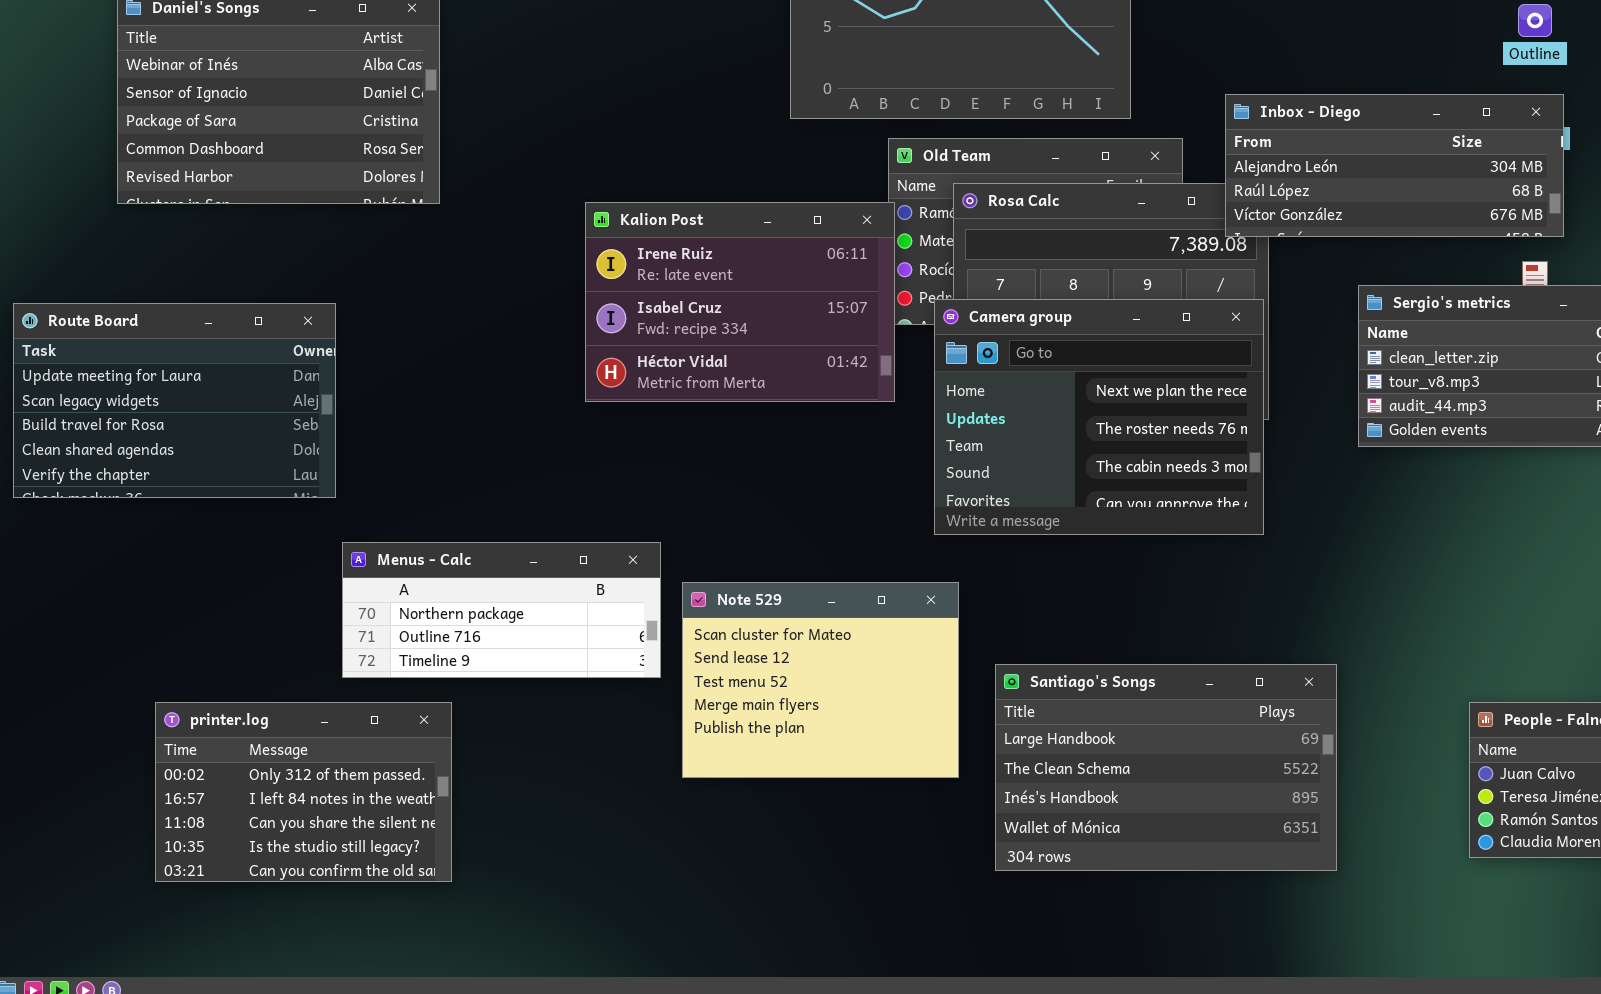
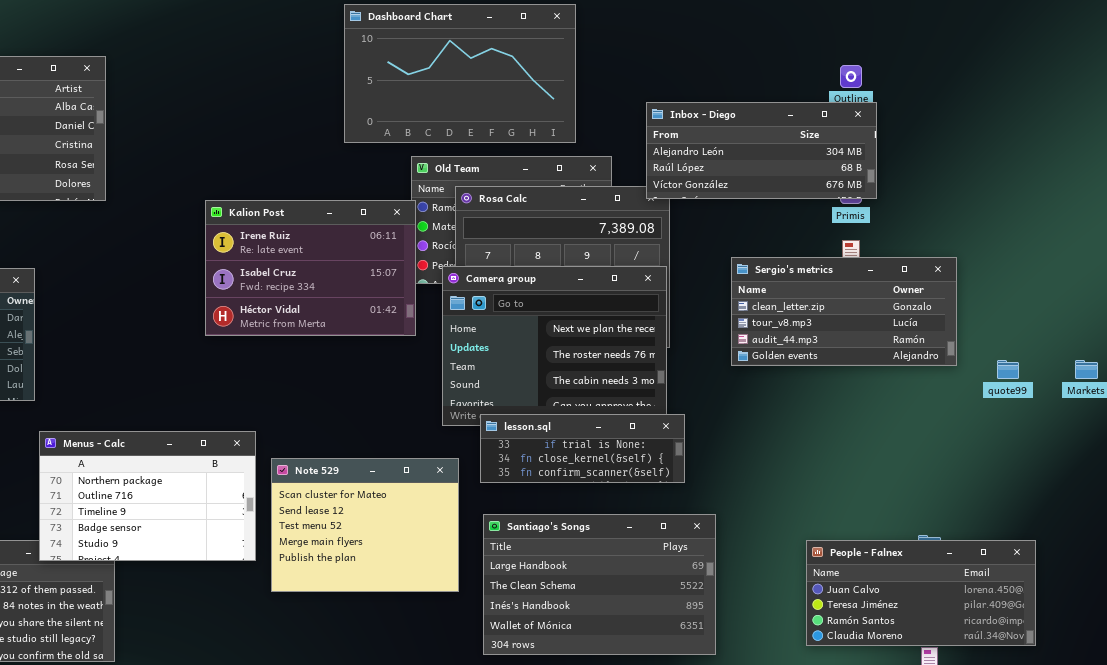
Inbox - Diego: [1225,94,1564,237] -> [646,102,877,199], moved
lesson.sql: none -> [480,414,685,483], opened
Menus - Calc: [342,542,661,678] -> [39,431,256,561], resized

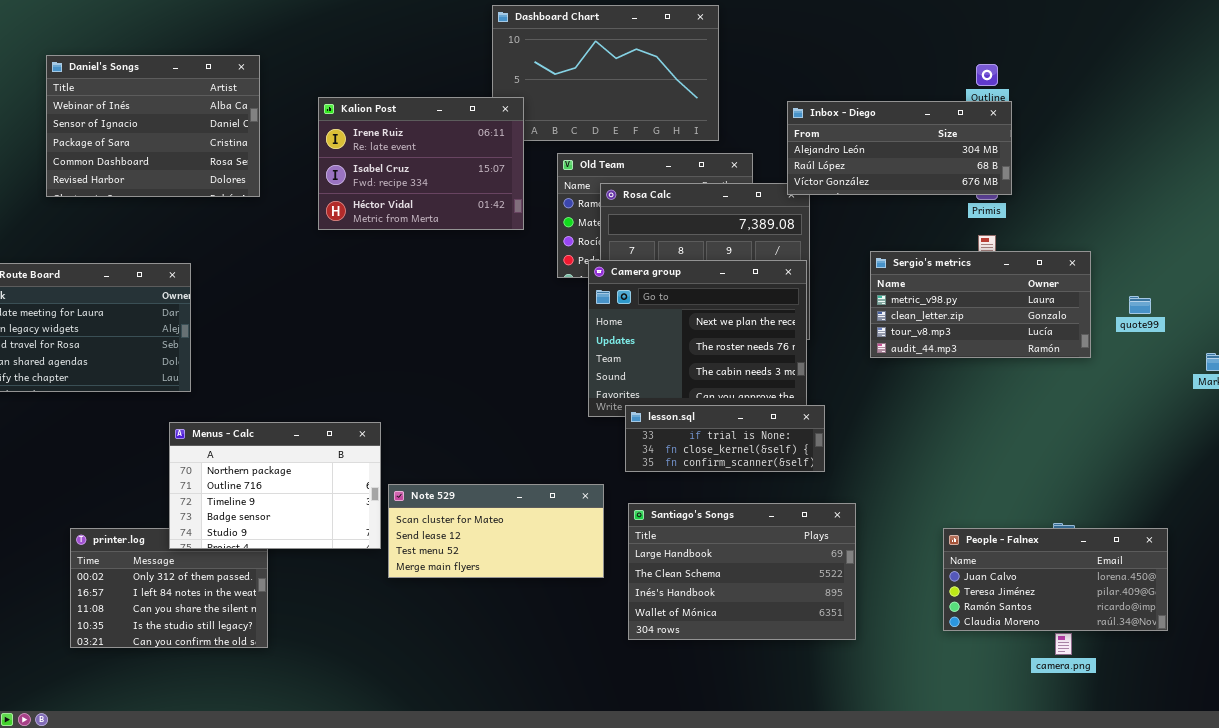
Kalion Post: [205,200,416,336] -> [318,97,524,230], moved
Sergio's metrics: [731,257,957,366] -> [870,251,1091,358], scrolled up 1 row
quote99: [997,360,1019,379] -> [1129,296,1151,314], moved
Menus - Calc: [39,431,256,561] -> [169,422,381,549], moved
Note 529: [271,458,459,592] -> [388,484,604,578], resized

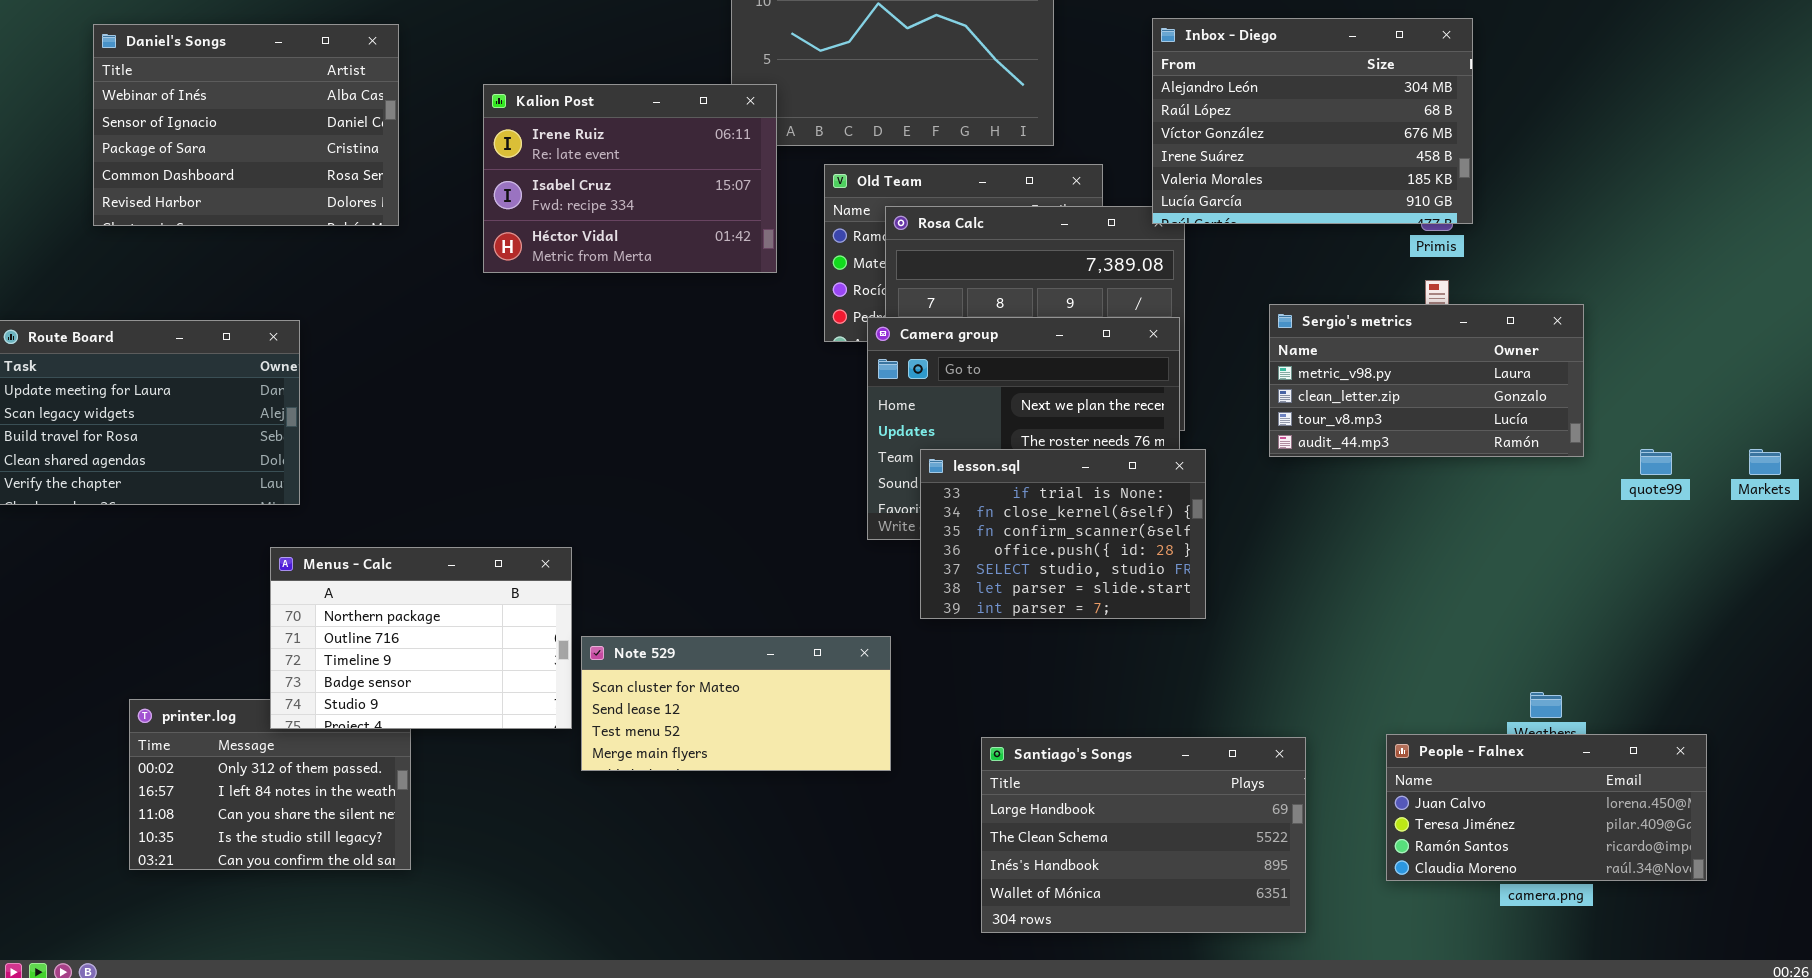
Inbox - Diego: [787,101,1012,195] -> [1152,18,1473,224], resized
quote99: [1129,296,1151,314] -> [1640,449,1672,475], moved
lesson.sql: [625,405,825,472] -> [920,449,1206,619], resized
Santiago's Songs: [628,503,856,640] -> [981,737,1306,933], moved
People - Falnex: [943,528,1168,631] -> [1386,734,1707,881], moved

